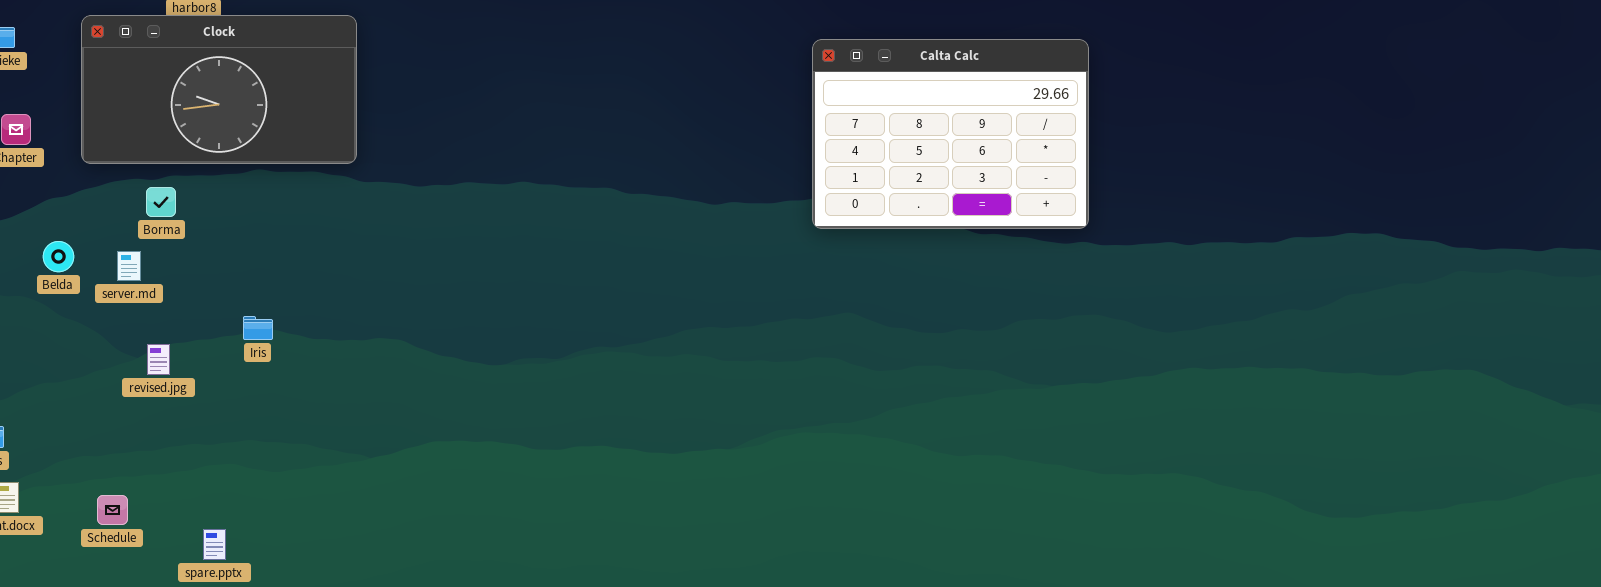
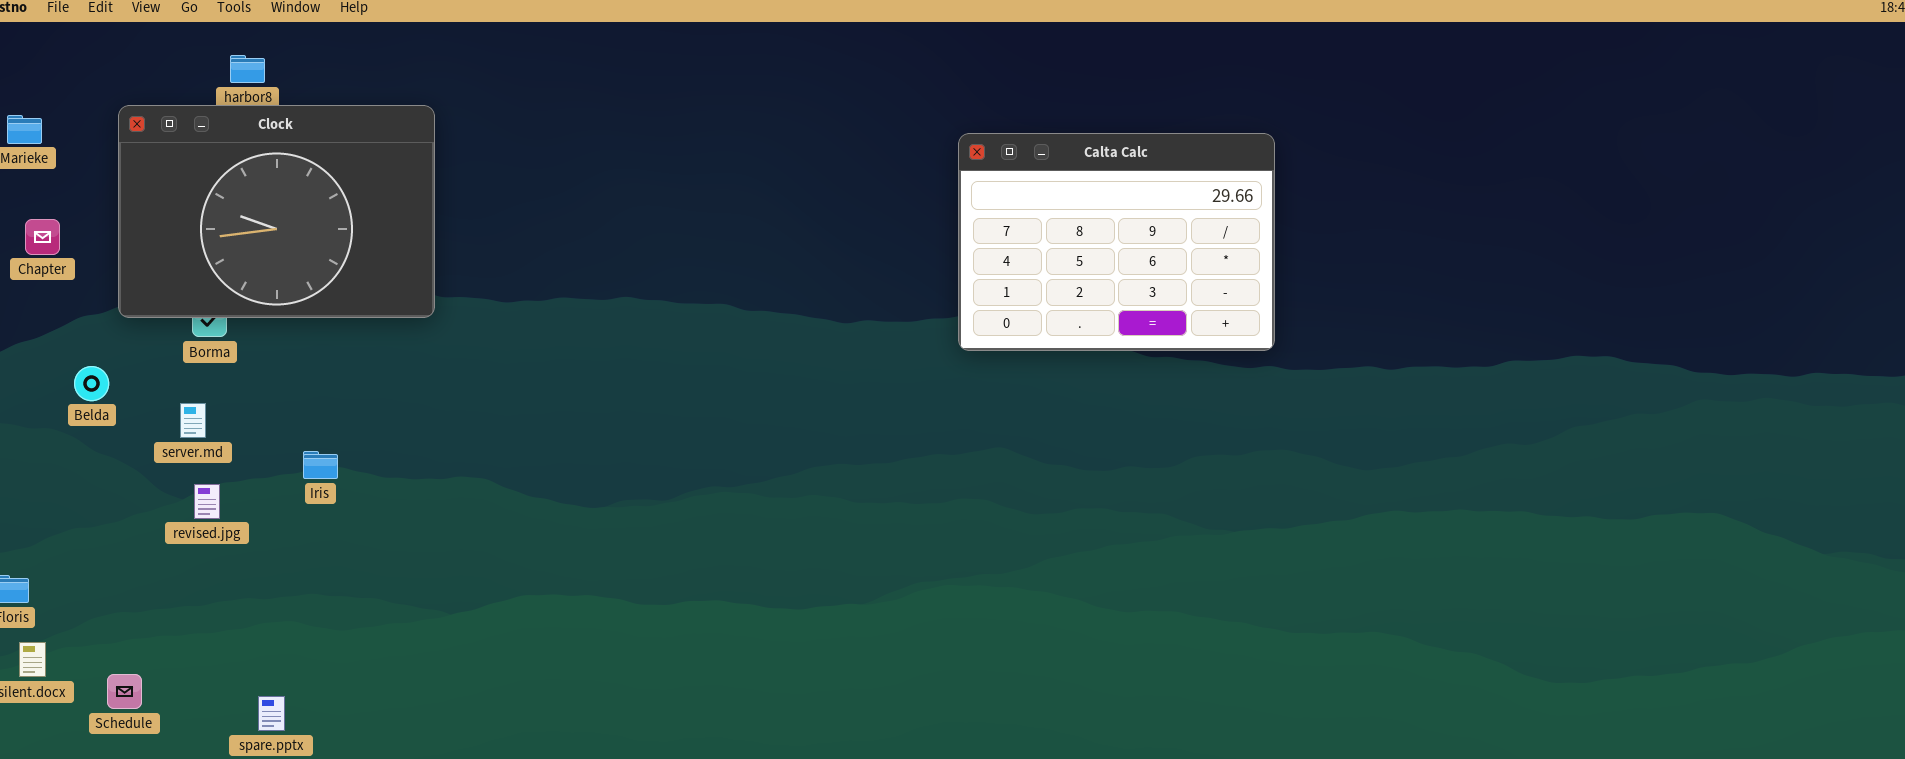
Clock: [81,15,357,164] -> [118,105,435,318], resized
server.md: [117,251,141,281] -> [180,403,206,438], moved
Schedule: [97,495,128,525] -> [107,674,142,709], moved

